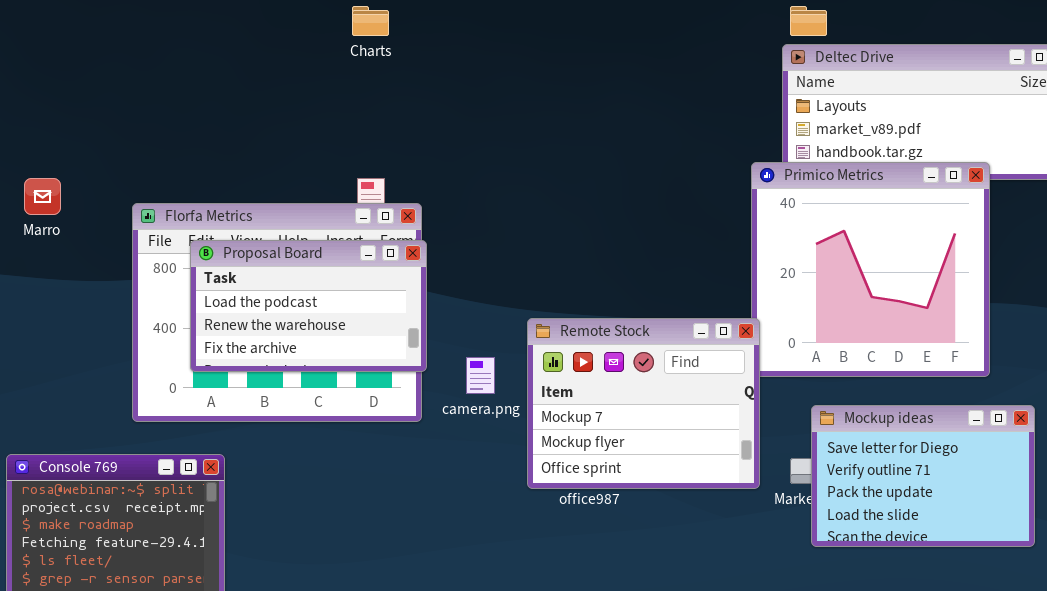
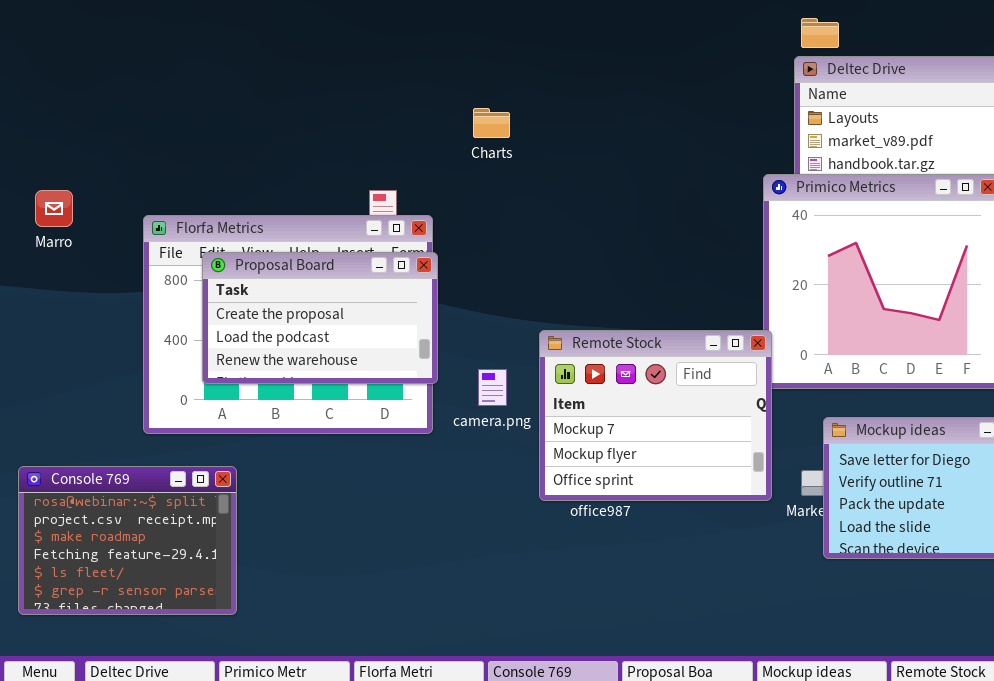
Charts: [352,6,389,36] -> [473,108,510,138], moved
Proposal Board: [190,240,427,372] -> [202,252,438,384], scrolled up 1 row

